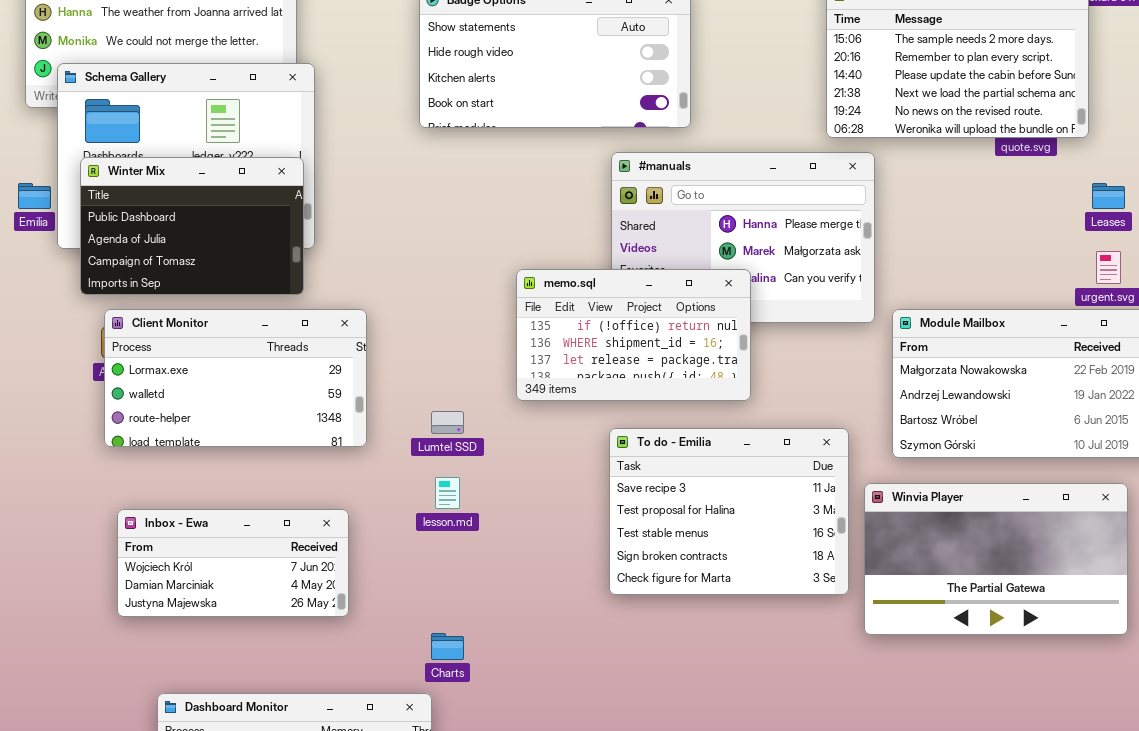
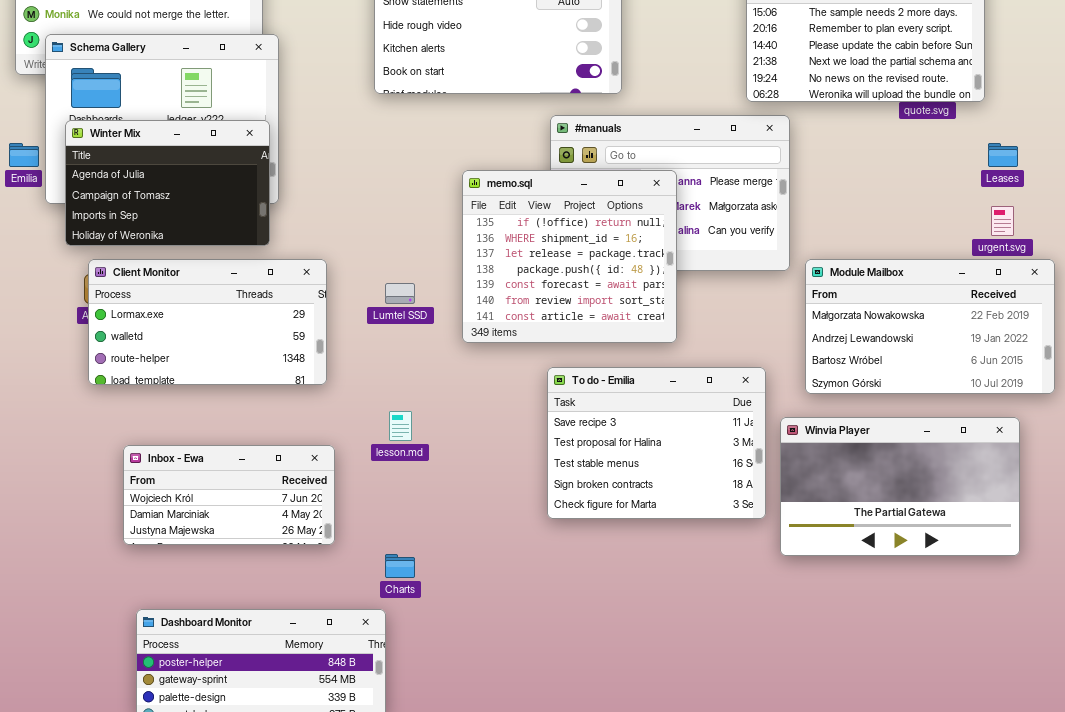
Winter Mix: [80,157,304,295] -> [65,120,270,246], scrolled down 1 row
memo.sql: [516,269,751,401] -> [462,170,677,343], resized
Lumtel SSD: [431,411,464,434] -> [385,283,415,304], moved
Inbox - Ewa: [117,509,349,617] -> [123,445,335,545], moved

